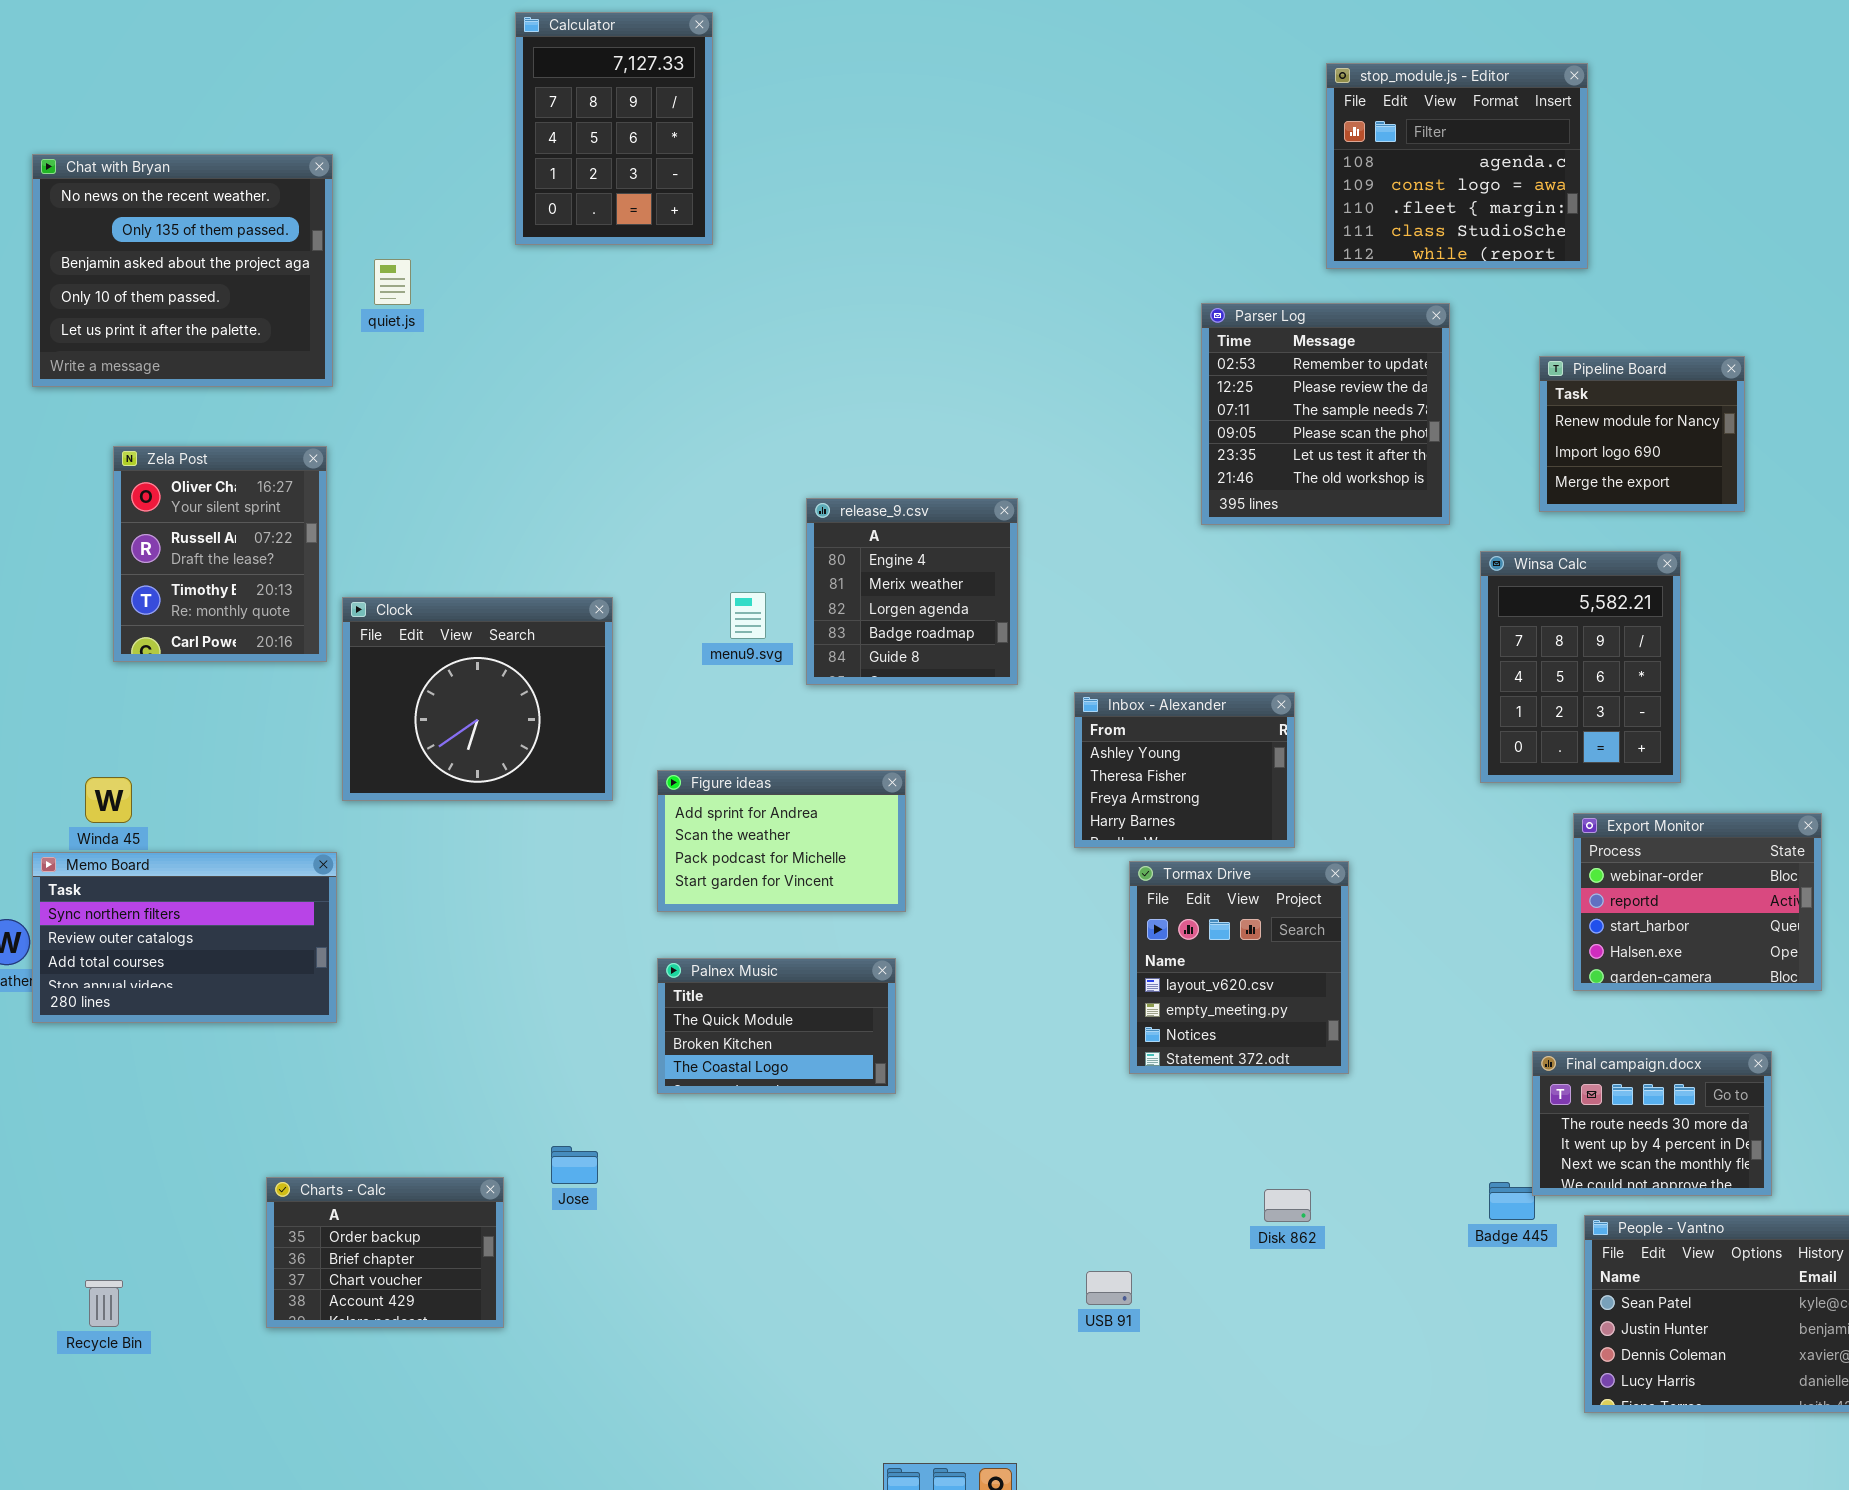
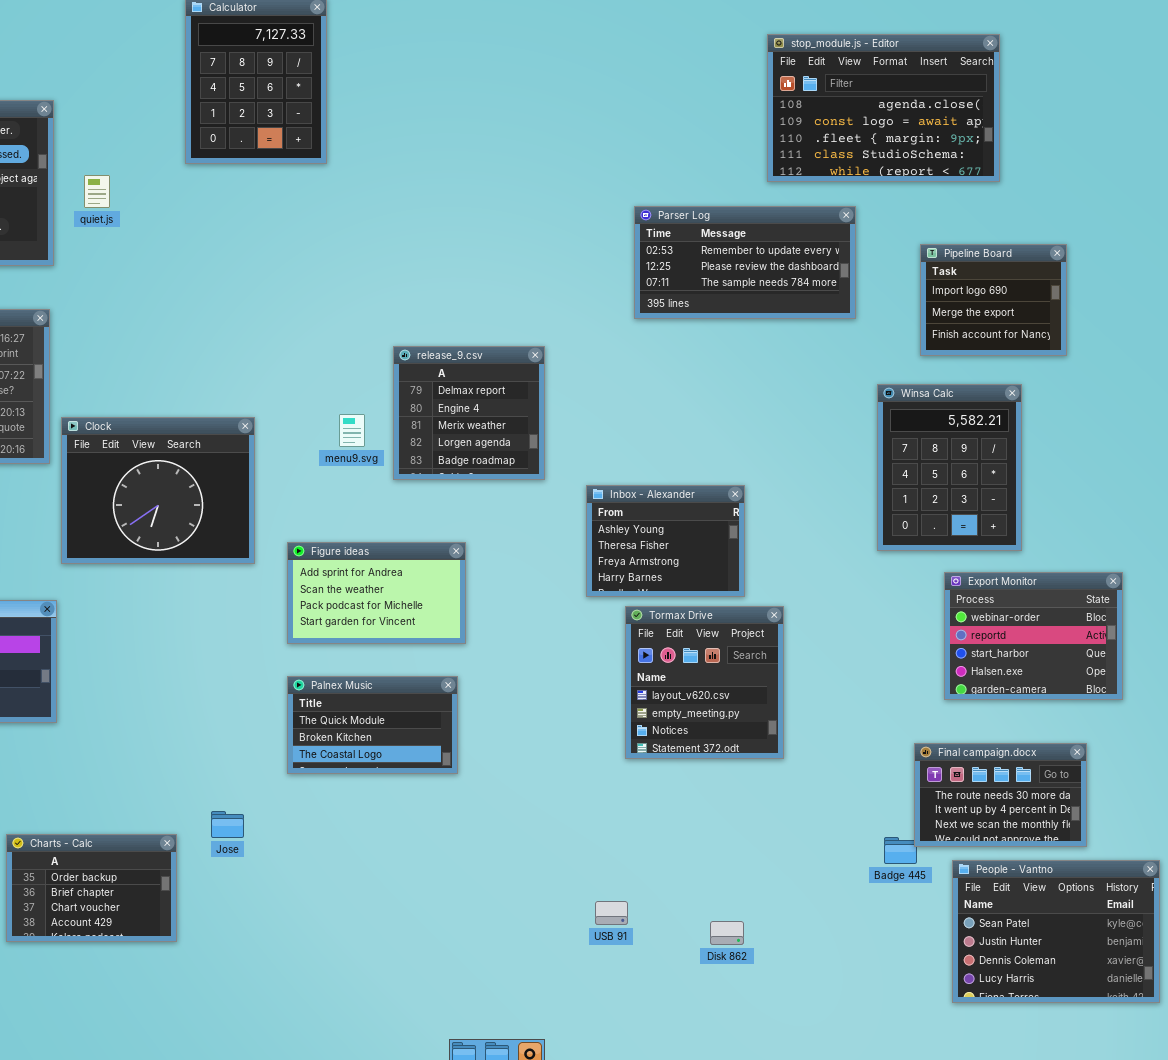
stop_module.js - Editor: [1326,63,1588,269] -> [767,34,1000,182], resized
Parser Log: [1201,303,1450,525] -> [634,206,856,319], resized
Pipeline Board: [1539,356,1745,512] -> [920,244,1067,356], scrolled down 1 row
release_9.csv: [806,498,1018,685] -> [393,346,545,480], scrolled up 1 row
Disk 862: [1264,1189,1311,1222] -> [710,921,744,945], moved

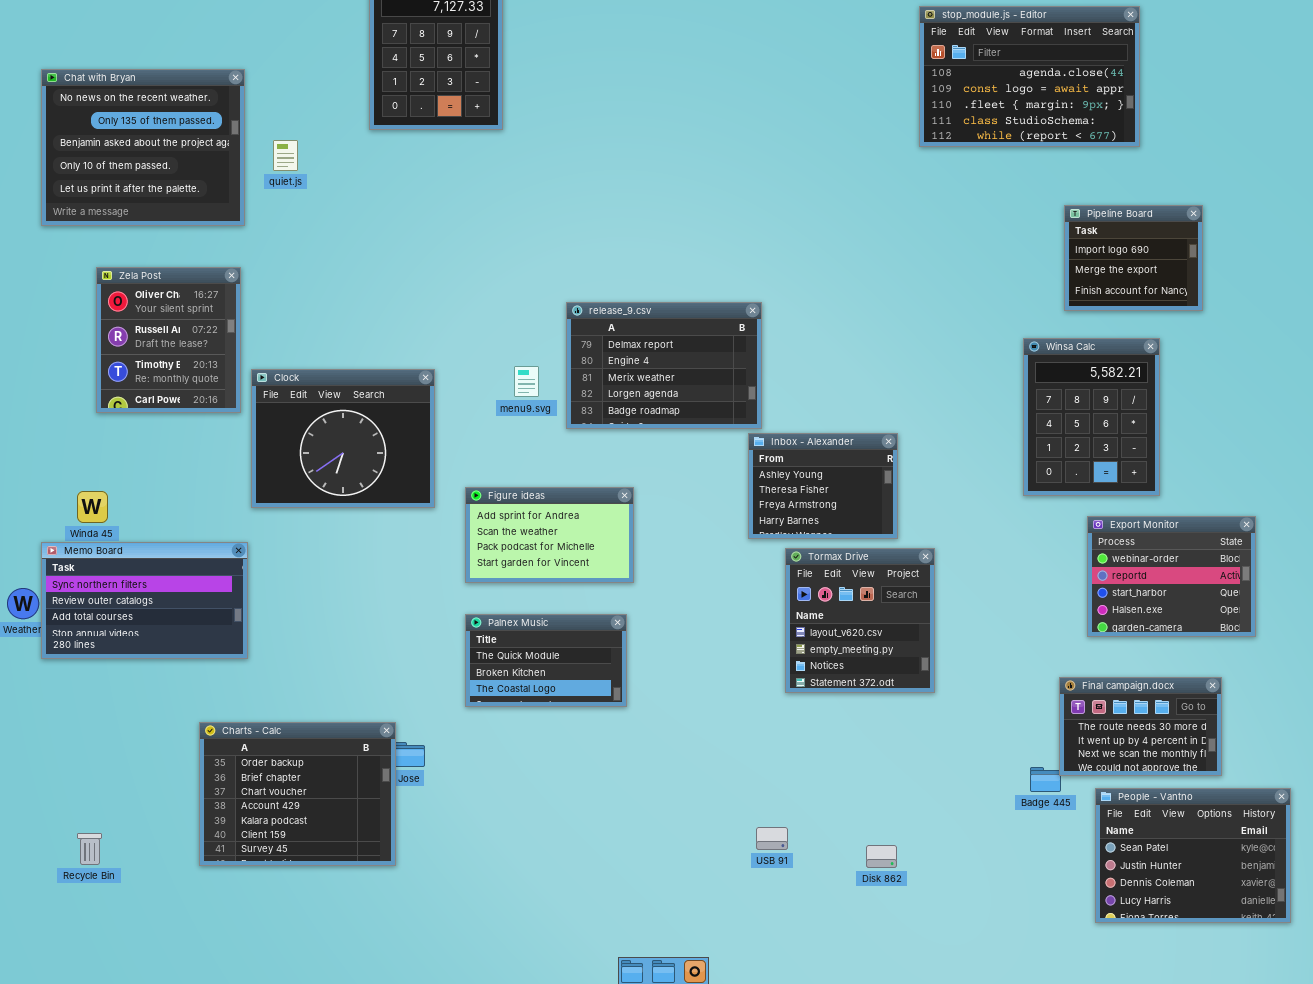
Parser Log: [634,206,856,319] -> none, closed
release_9.csv: [393,346,545,480] -> [566,302,762,429], resized
Charts - Calc: [6,834,177,942] -> [199,722,396,866], resized

